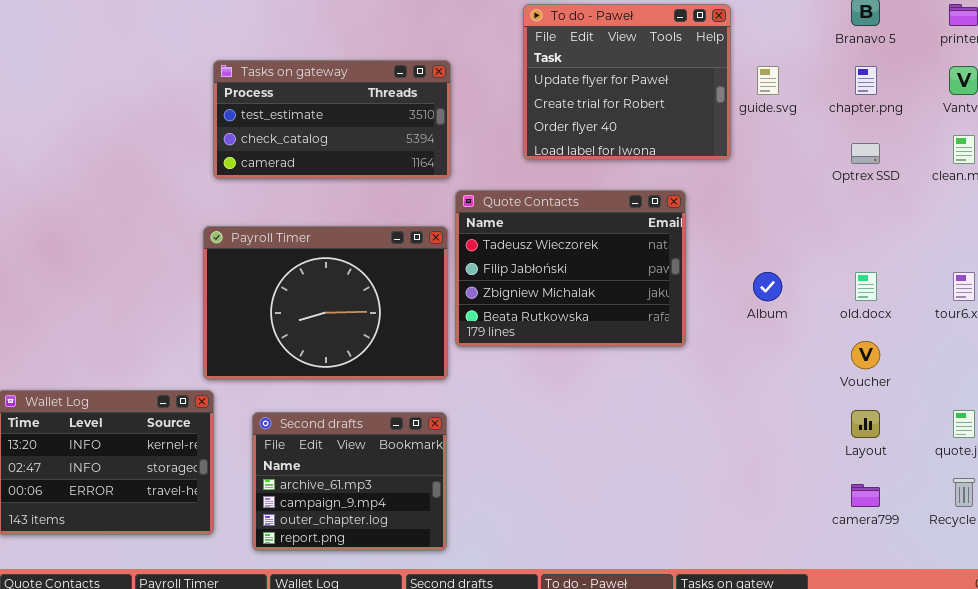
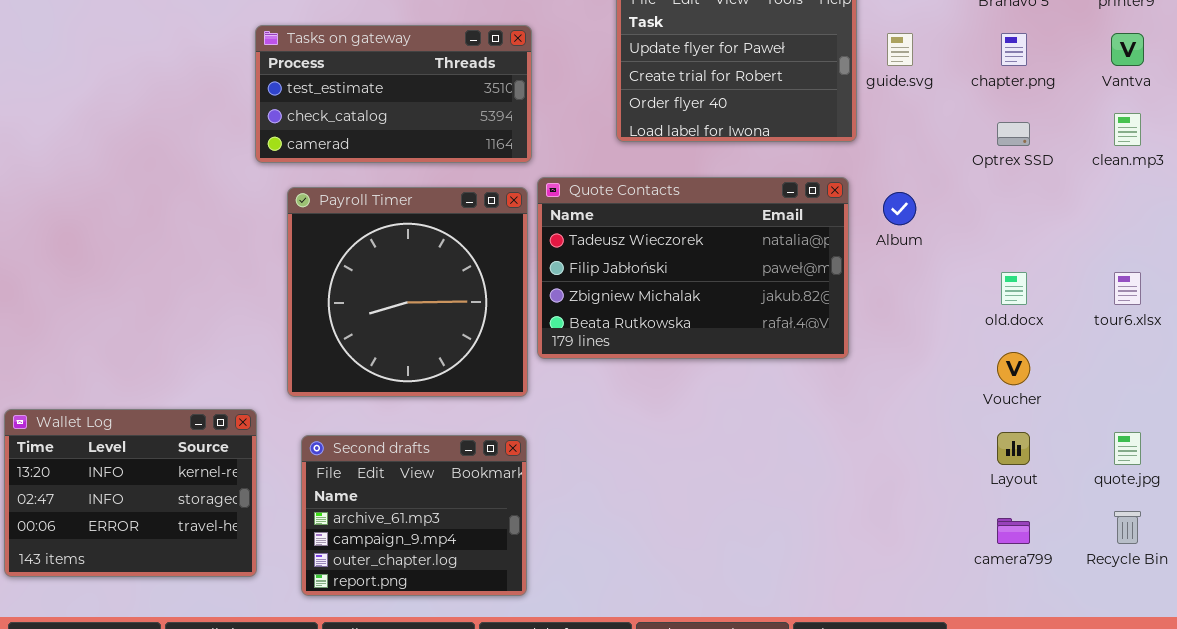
Quote Contacts: [455,190,686,347] -> [537,177,849,359], resized
Payroll Timer: [203,226,448,380] -> [287,187,528,397], resized
Album: [753,272,782,301] -> [883,192,916,225], moved

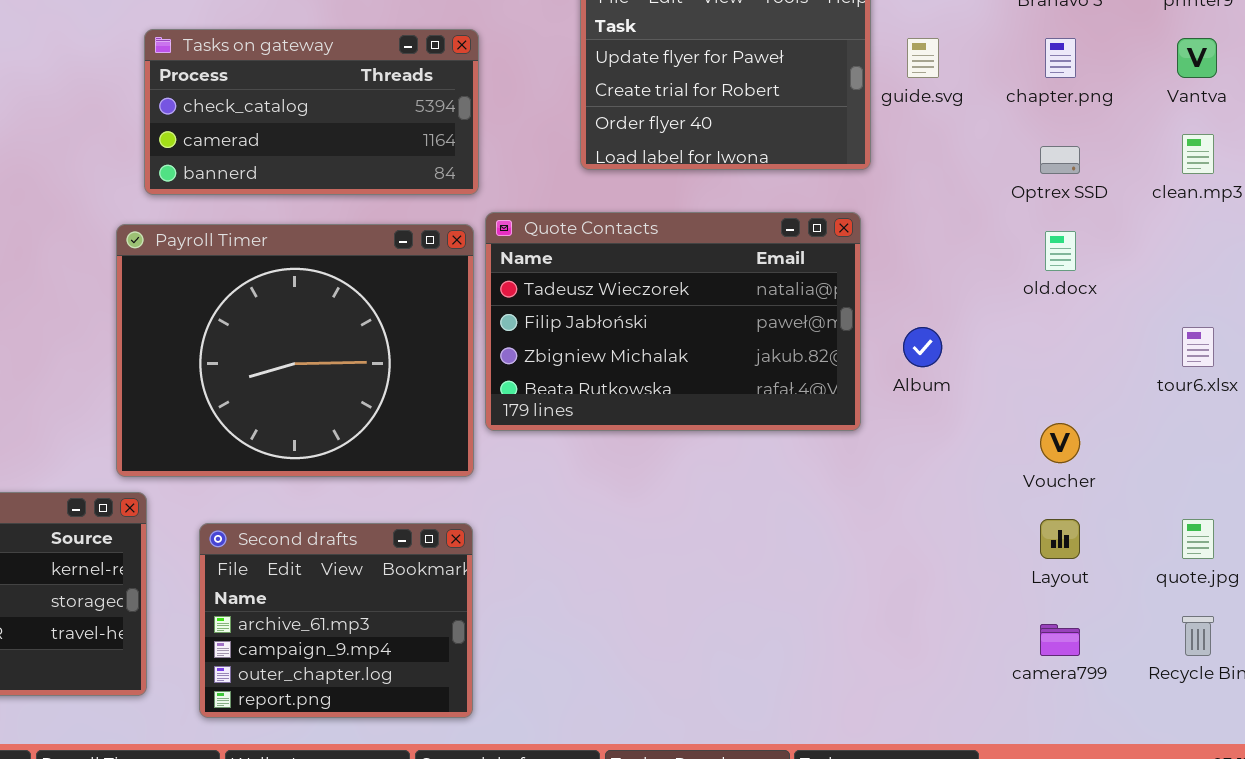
Tasks on gateway: [255,25,532,163] -> [144,29,479,195], scrolled down 1 row
Payroll Timer: [287,187,528,397] -> [116,224,474,477], resized
Album: [883,192,916,225] -> [903,327,942,367], moved
old.docx: [1001,272,1027,305] -> [1045,231,1076,271], moved

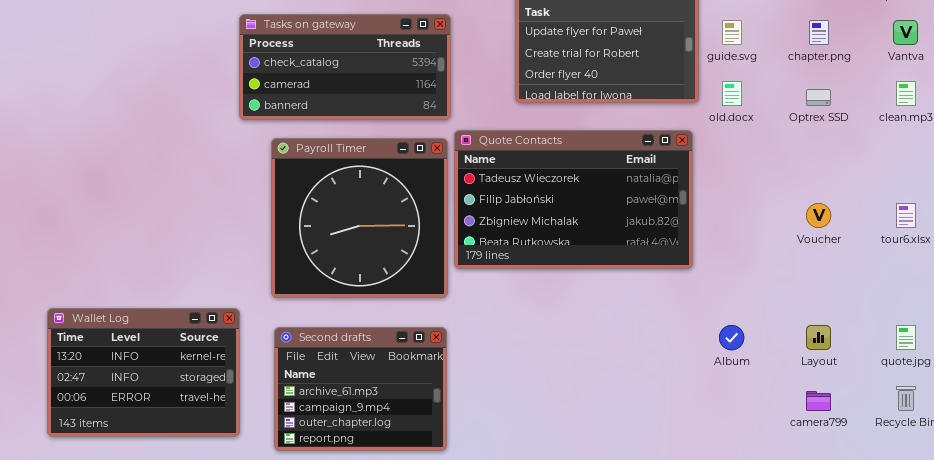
Payroll Timer: [116,224,474,477] -> [271,138,448,298], resized
old.docx: [1045,231,1076,271] -> [722,81,742,106], moved
Album: [903,327,942,367] -> [719,325,744,350], moved
Voucher: [1040,423,1080,463] -> [806,203,831,228], moved

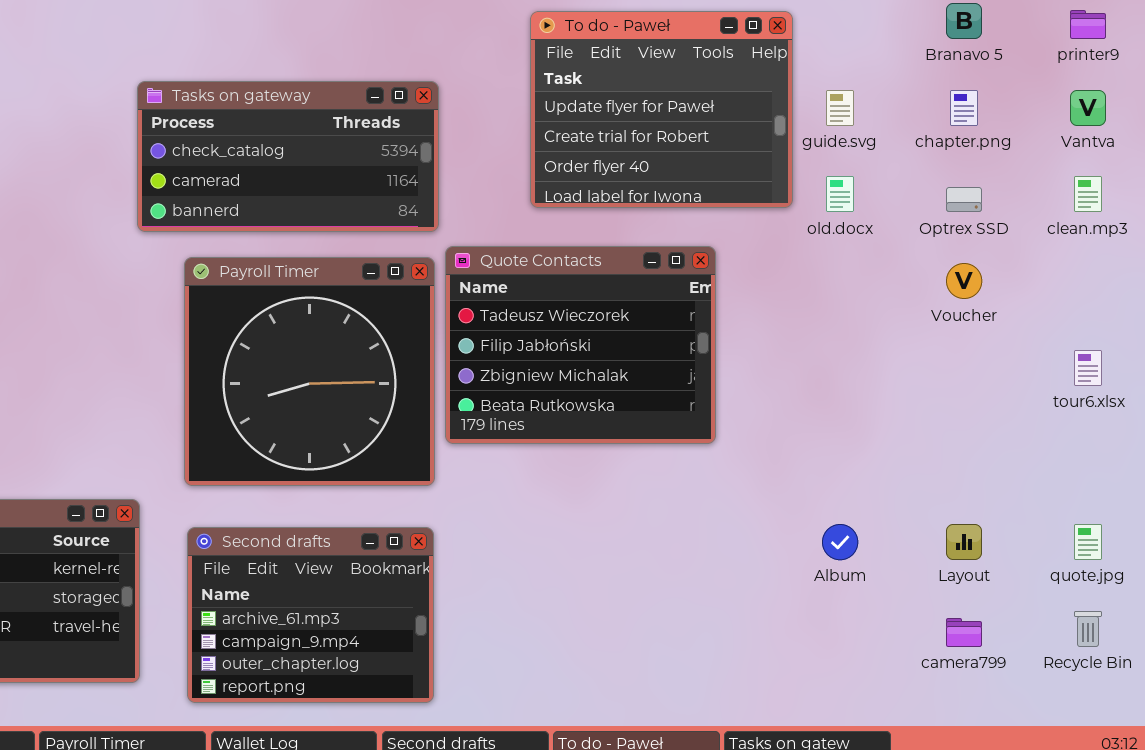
Quote Contacts: [454,130,693,269] -> [445,246,716,444], resized
Voucher: [806,203,831,228] -> [946,263,982,299], moved

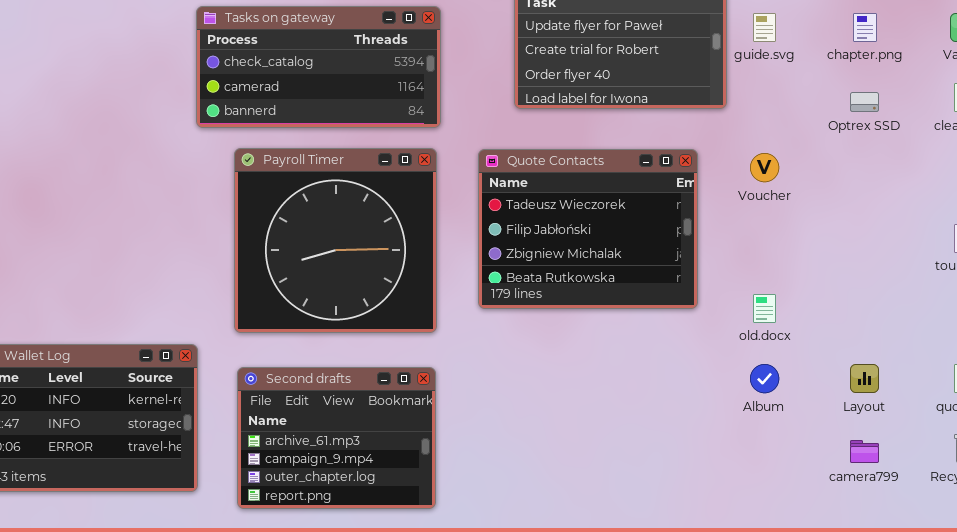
old.docx: [826,176,854,212] -> [753,294,776,323], moved
Quote Contacts: [445,246,716,444] -> [478,149,698,309], moved
Voucher: [946,263,982,299] -> [750,153,779,182], moved

